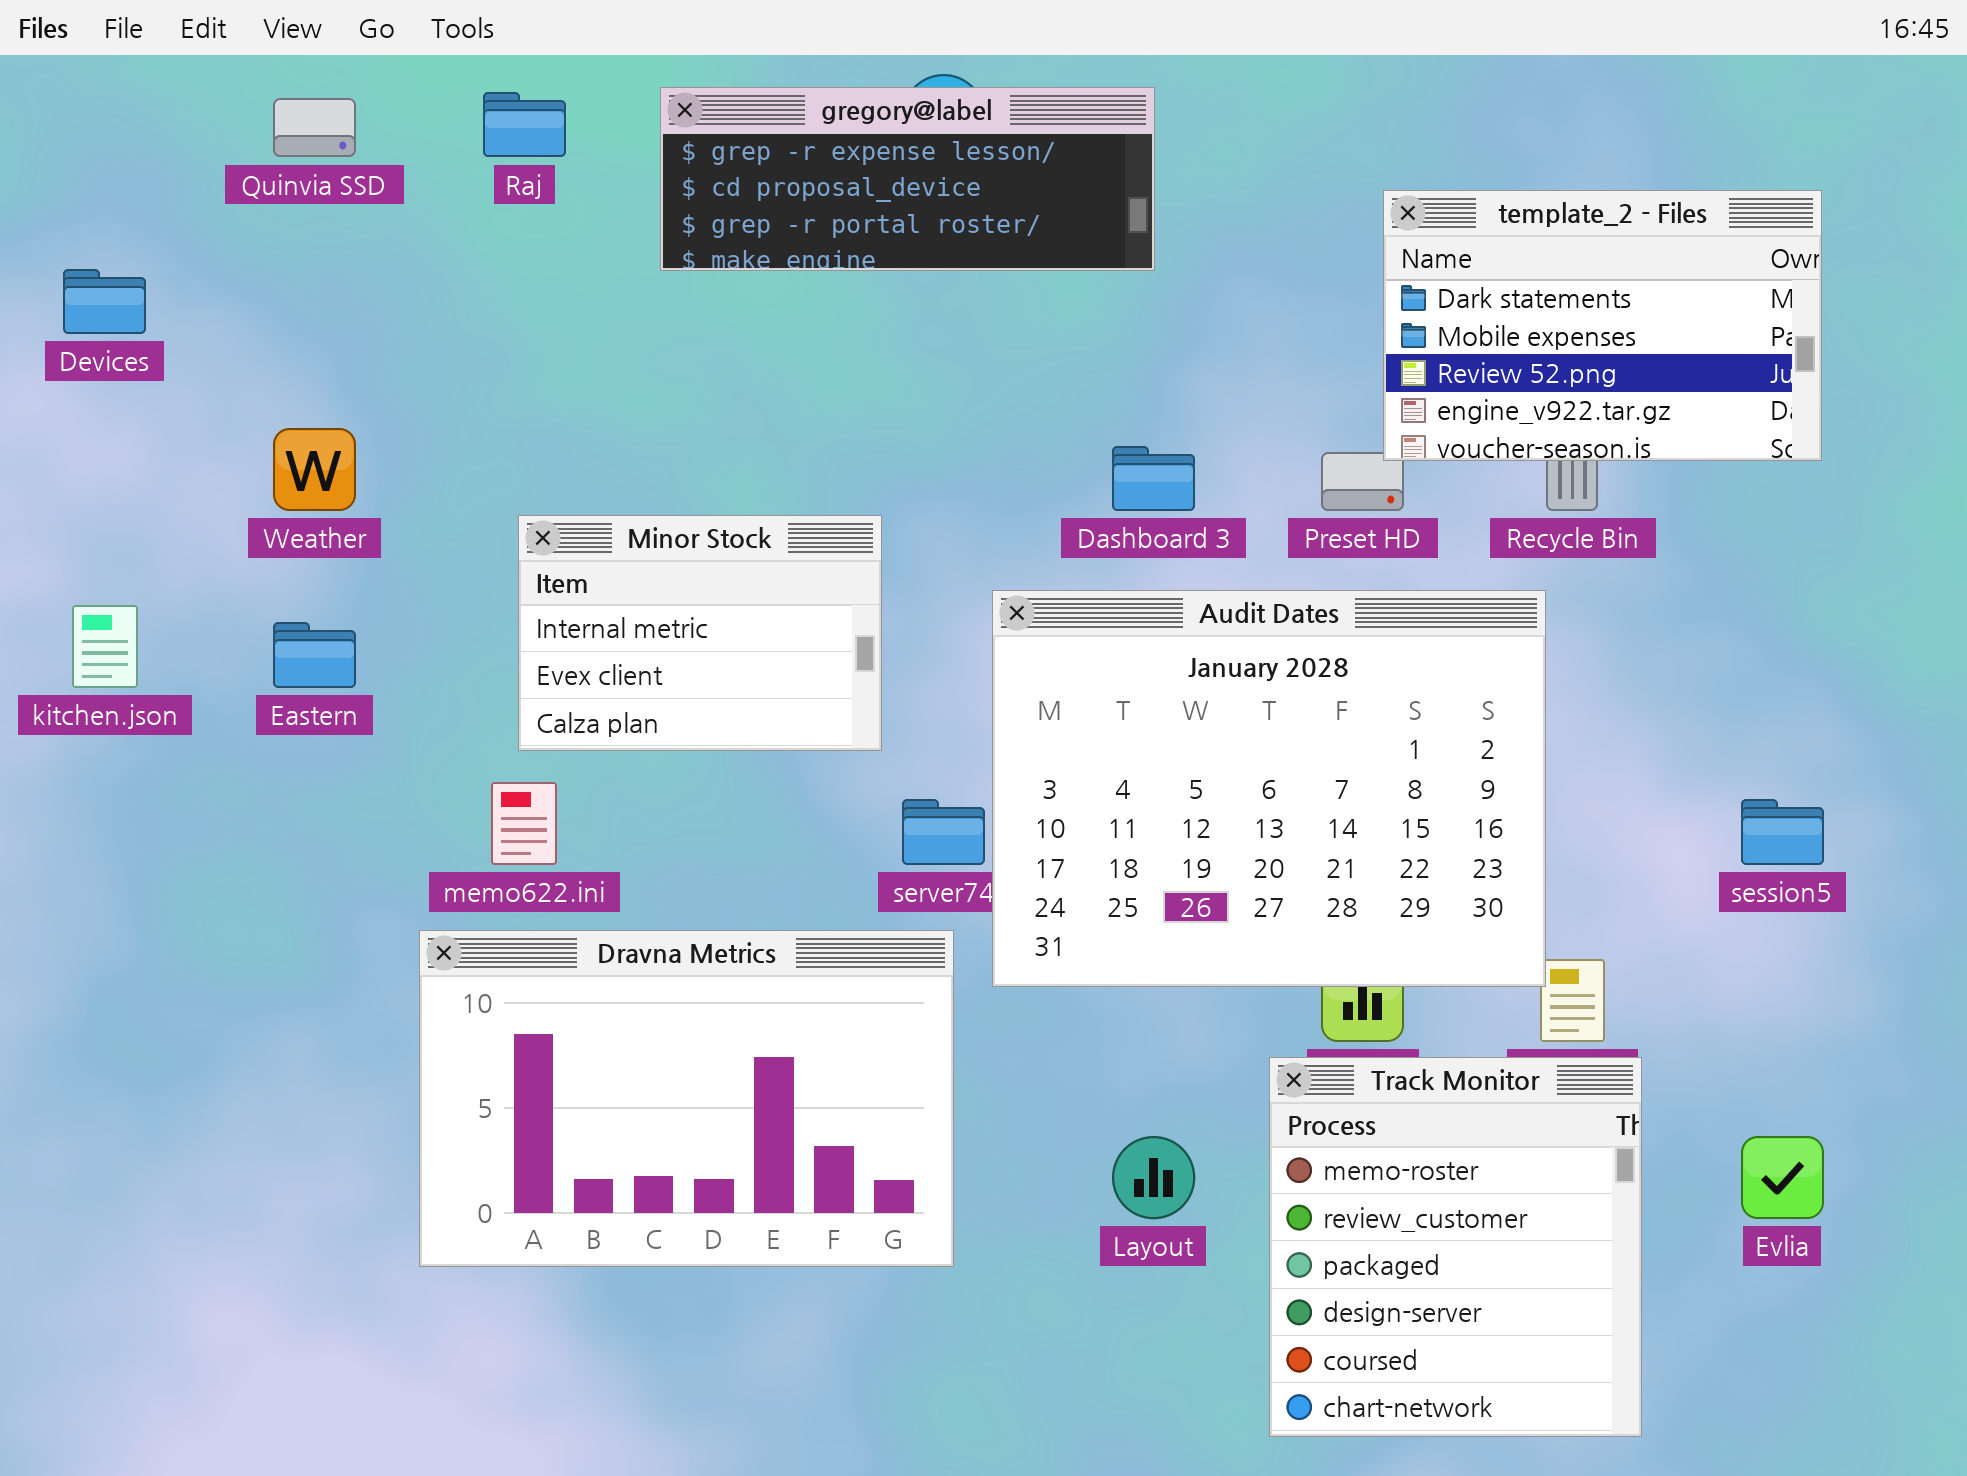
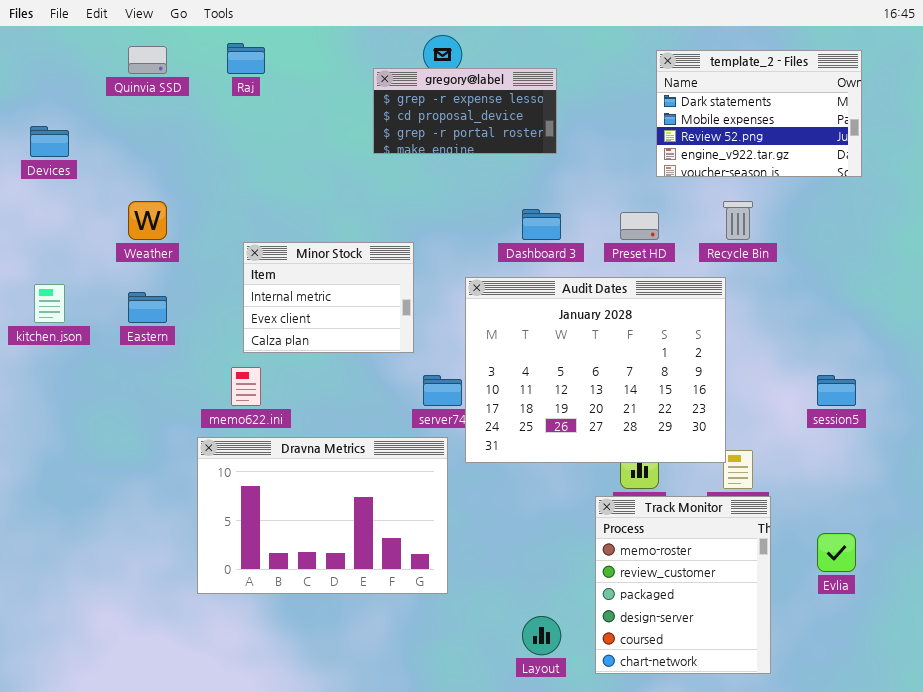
gregory@label: [660,87,1155,271] -> [373,68,557,154], moved, resized
template_2 - Files: [1383,190,1822,461] -> [656,50,862,177], moved
Layout: [1112,1136,1195,1219] -> [522,616,561,655], moved

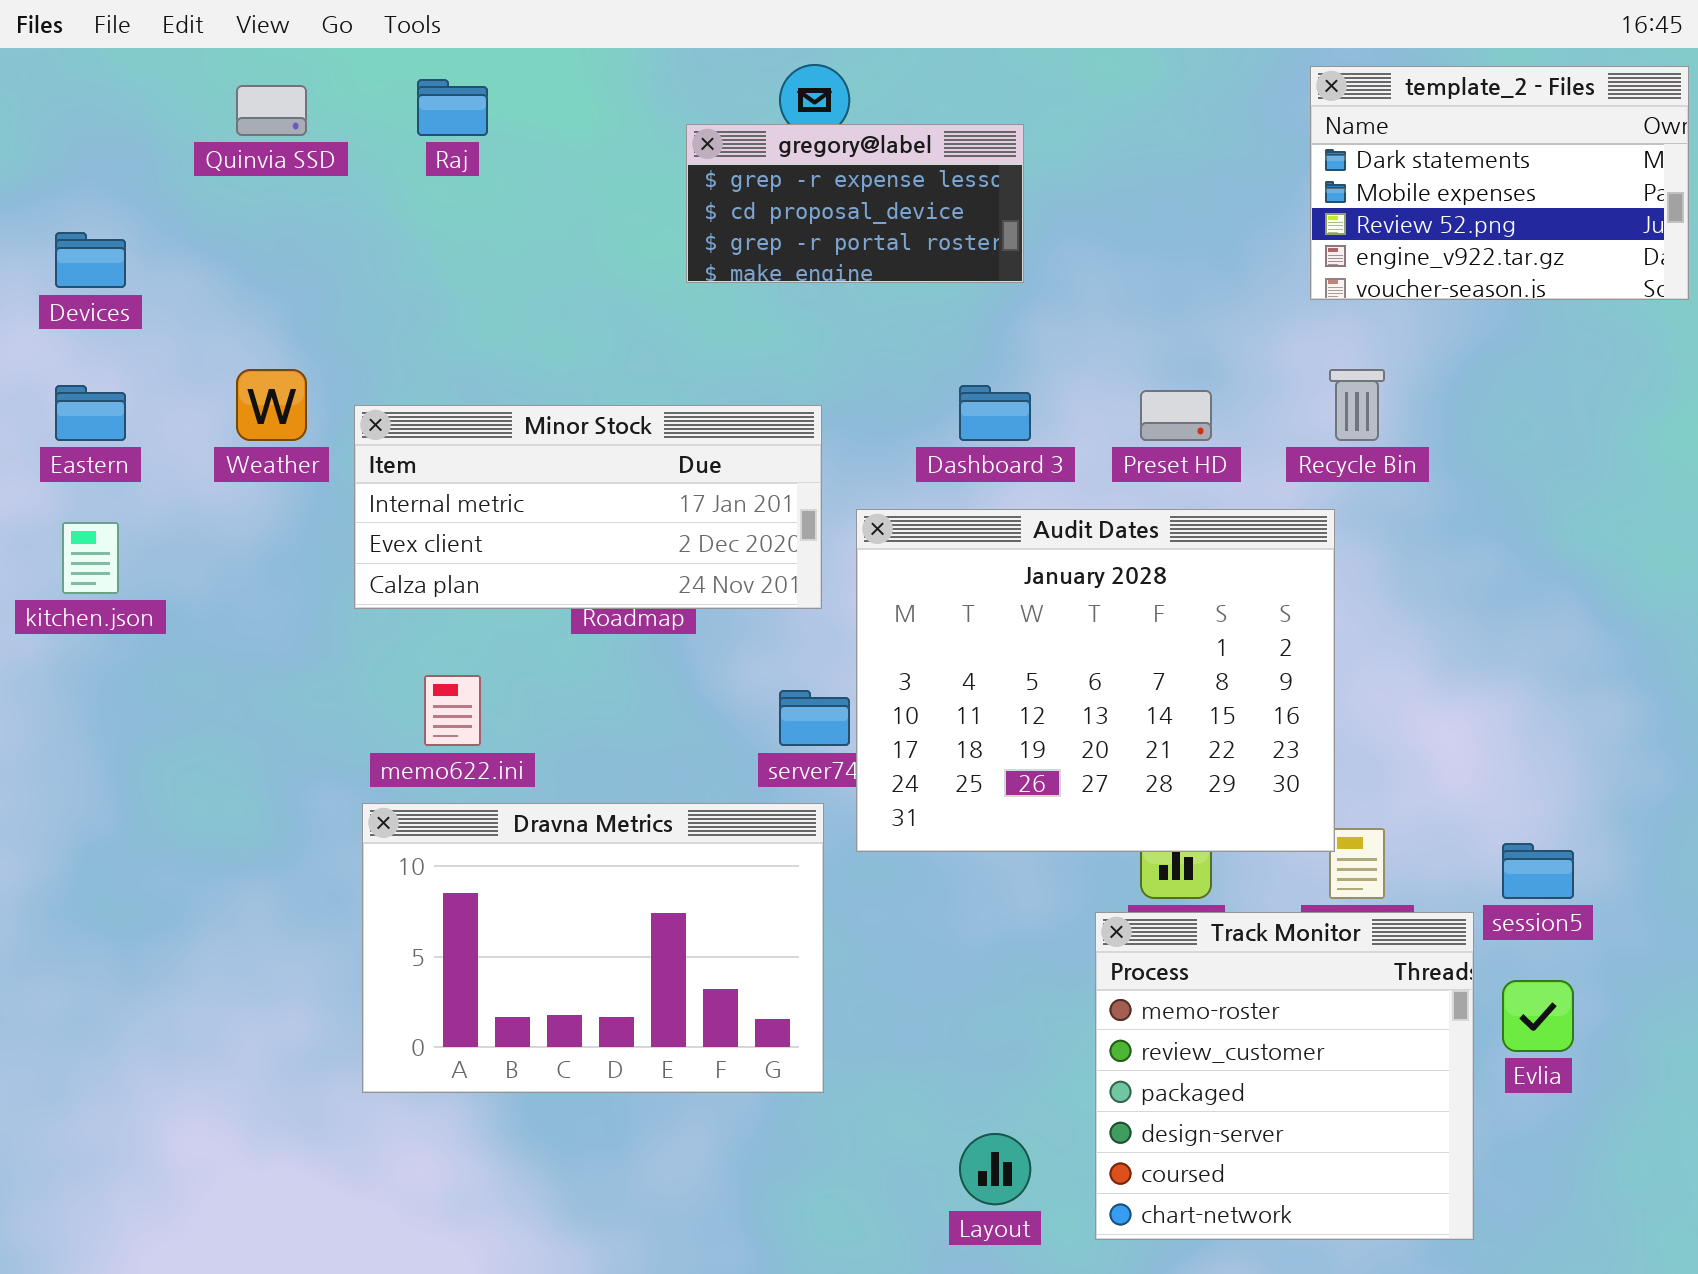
template_2 - Files: [656,50,862,177] -> [1310,66,1689,300], moved
Minor Stock: [243,242,414,353] -> [354,405,822,609], moved, resized
Eastern: [128,292,167,323] -> [55,385,126,441], moved
session5: [817,375,856,406] -> [1502,843,1574,899], moved
Track Monitor: [595,496,771,674] -> [1095,912,1474,1240], resized

